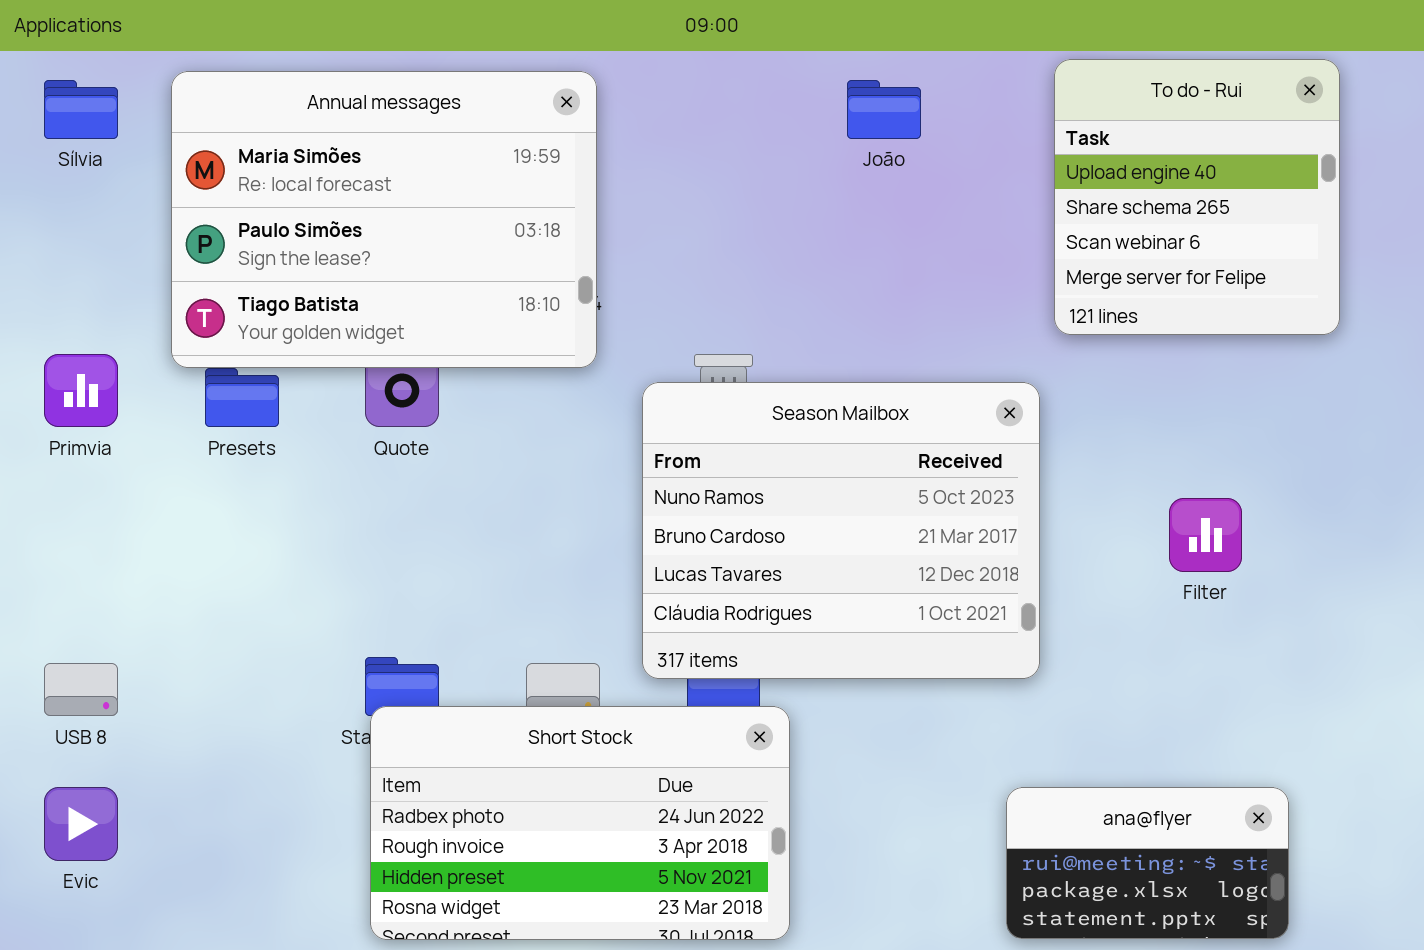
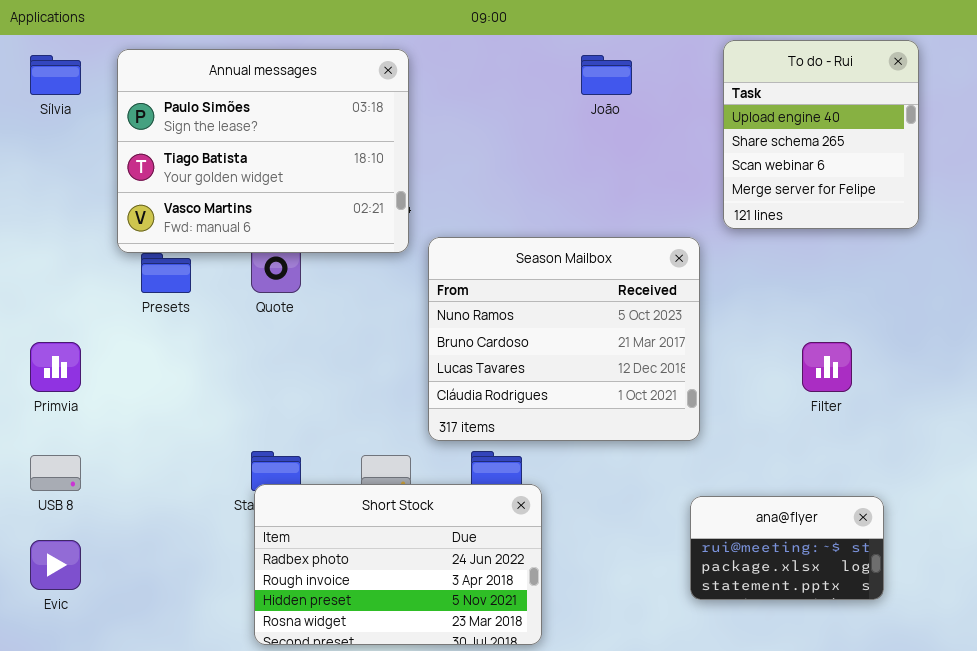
Annual messages: [171,71,597,368] -> [117,49,409,253], scrolled down 1 row
Primvia: [44,354,118,427] -> [30,342,81,392], moved
Season Mailbox: [642,382,1040,679] -> [428,237,700,441], moved
ana@flyer: [1006,787,1289,939] -> [690,496,884,600], moved

